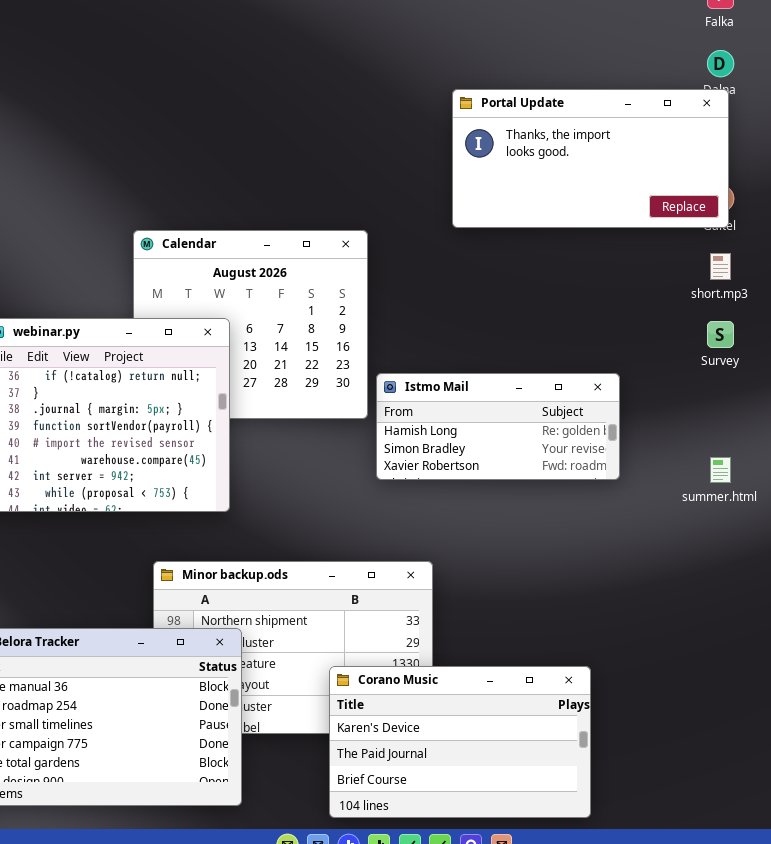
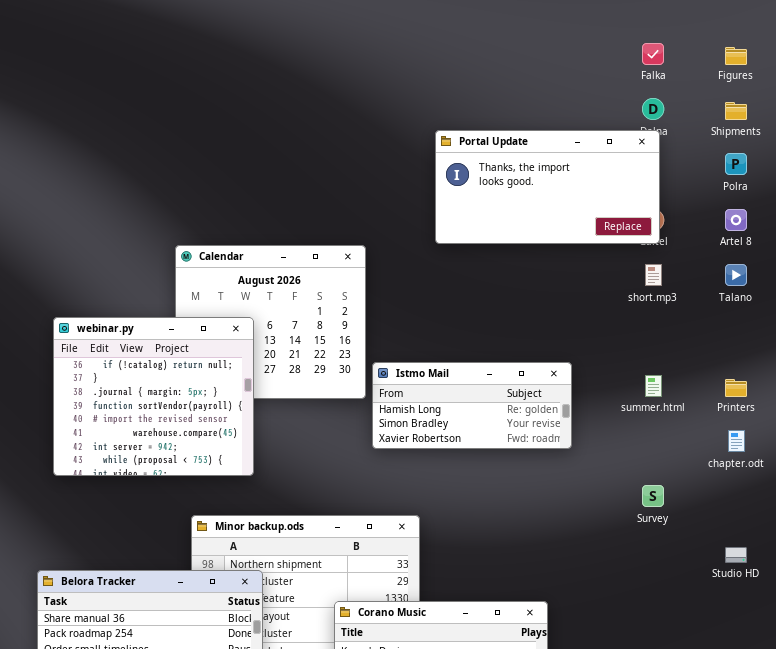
Survey: [707,321,734,348] -> [642,485,664,507], moved
summer.html: [710,457,731,483] -> [645,375,662,397], moved

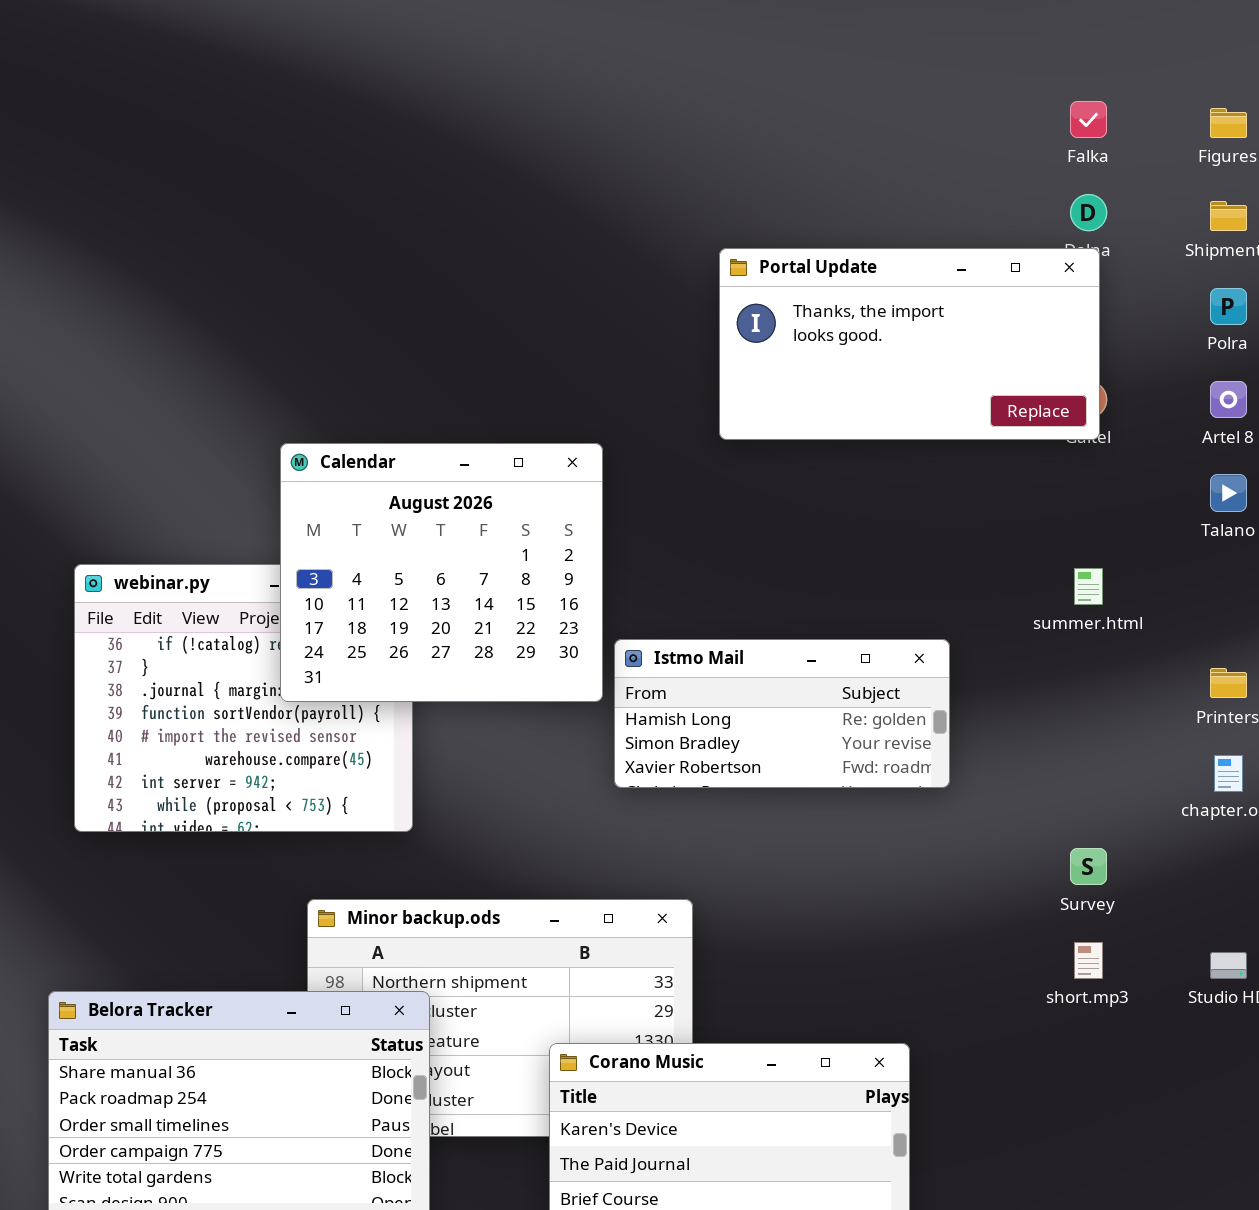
Calendar: [175,245,366,399] -> [280,443,603,702], raised
short.mp3: [645,264,662,286] -> [1074,942,1103,979], moved
summer.html: [645,375,662,397] -> [1074,568,1103,605], moved

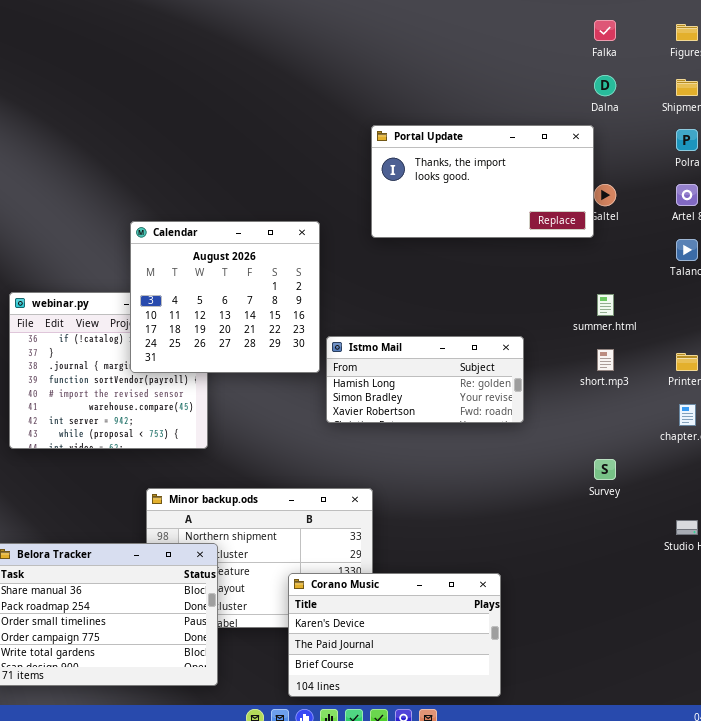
Portal Update: [719,248,1100,440] -> [371,125,594,238], moved
short.mp3: [1074,942,1103,979] -> [597,349,614,371], moved

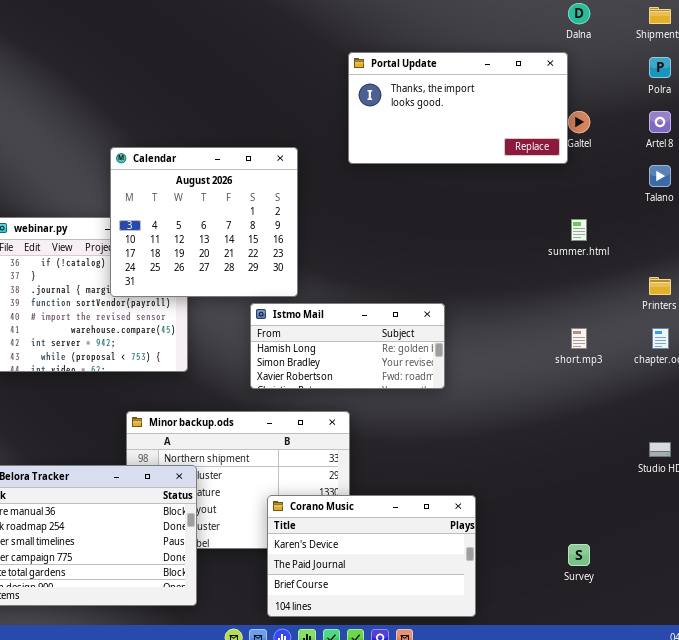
Istmo Mail: [326,336,524,423] -> [250,303,445,389], moved
short.mp3: [597,349,614,371] -> [571,328,587,349], moved
Survey: [594,459,616,480] -> [568,544,590,566], moved

